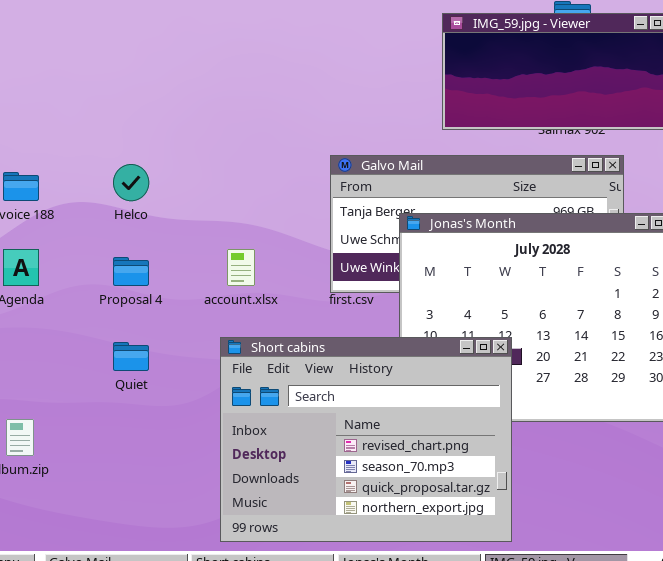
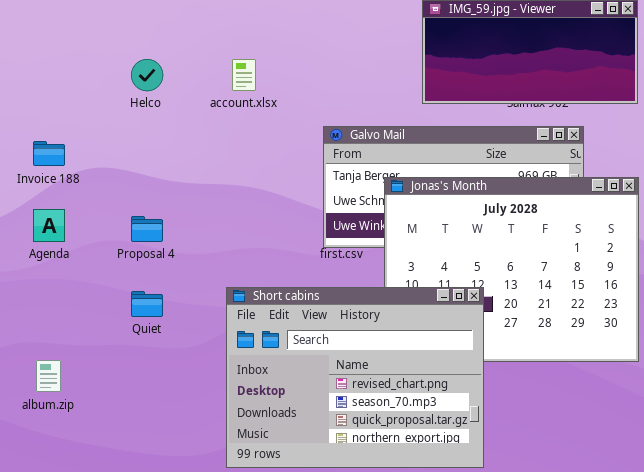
Helco: [113,164,149,201] -> [131,59,163,91], moved
account.xlsx: [227,249,255,286] -> [232,59,256,91], moved

